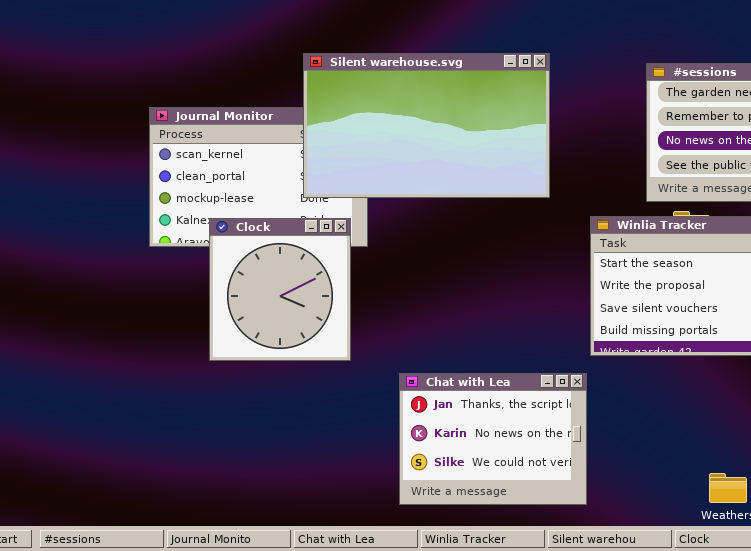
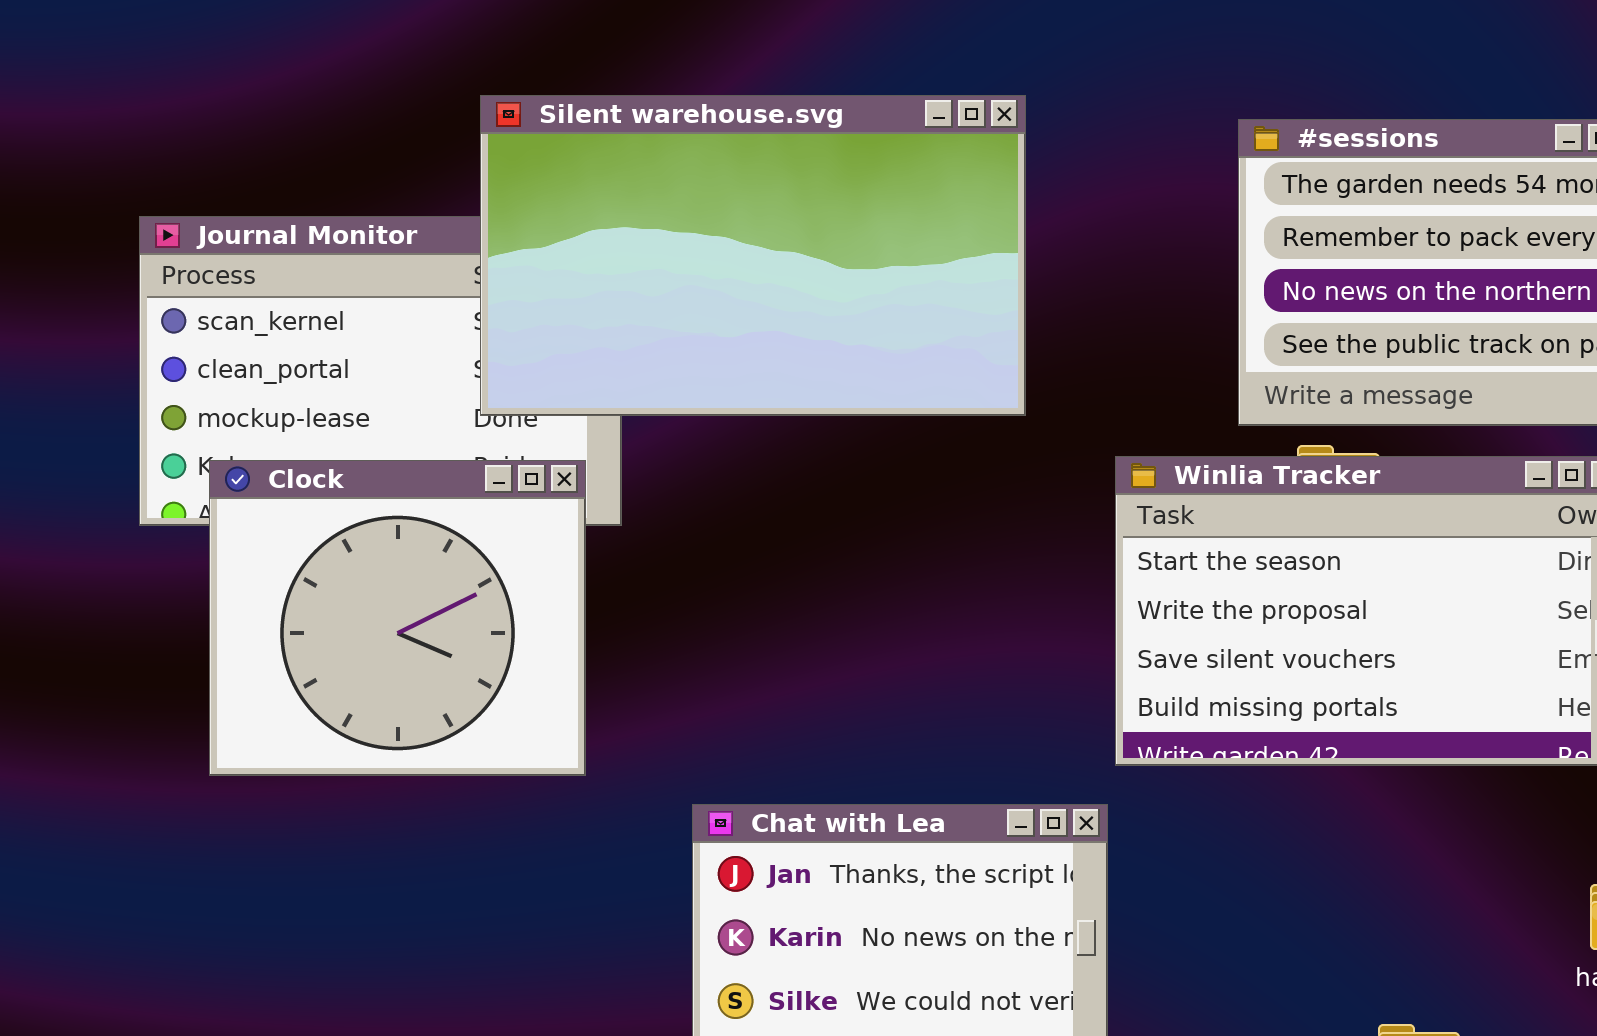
Clock: [209,218,351,361] -> [209,460,586,776], resized

